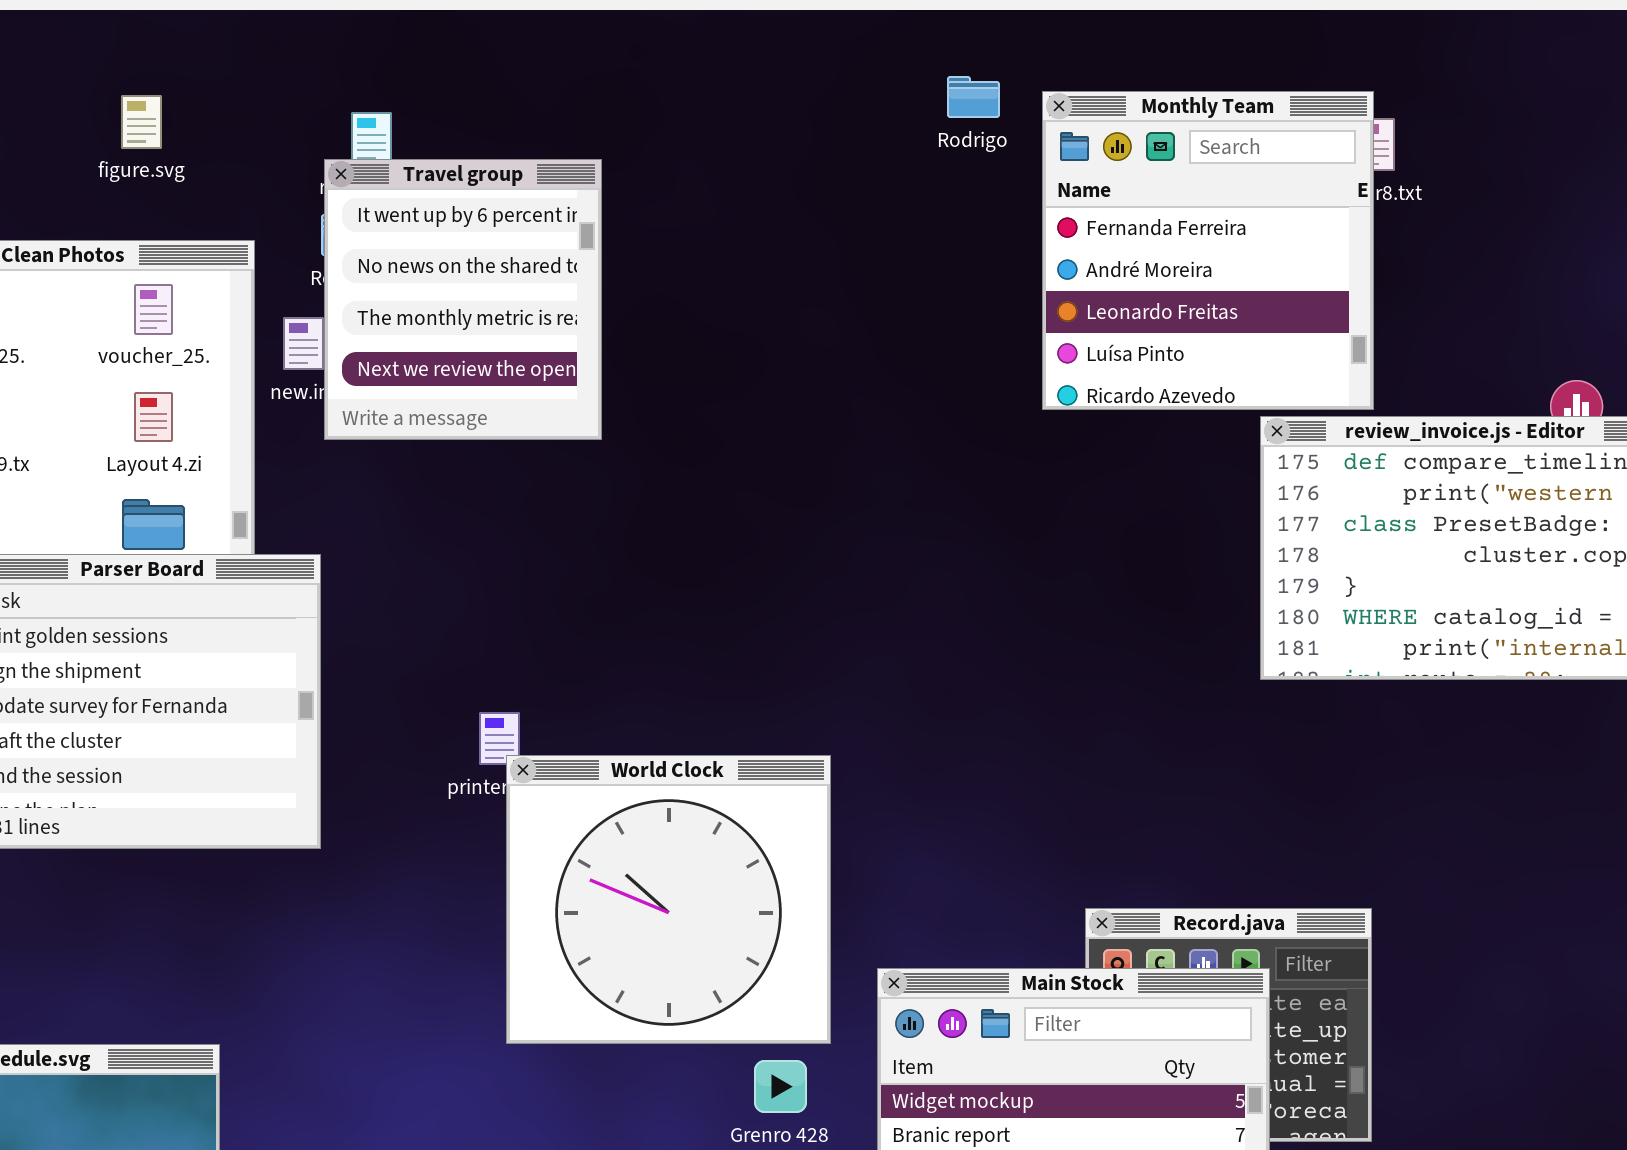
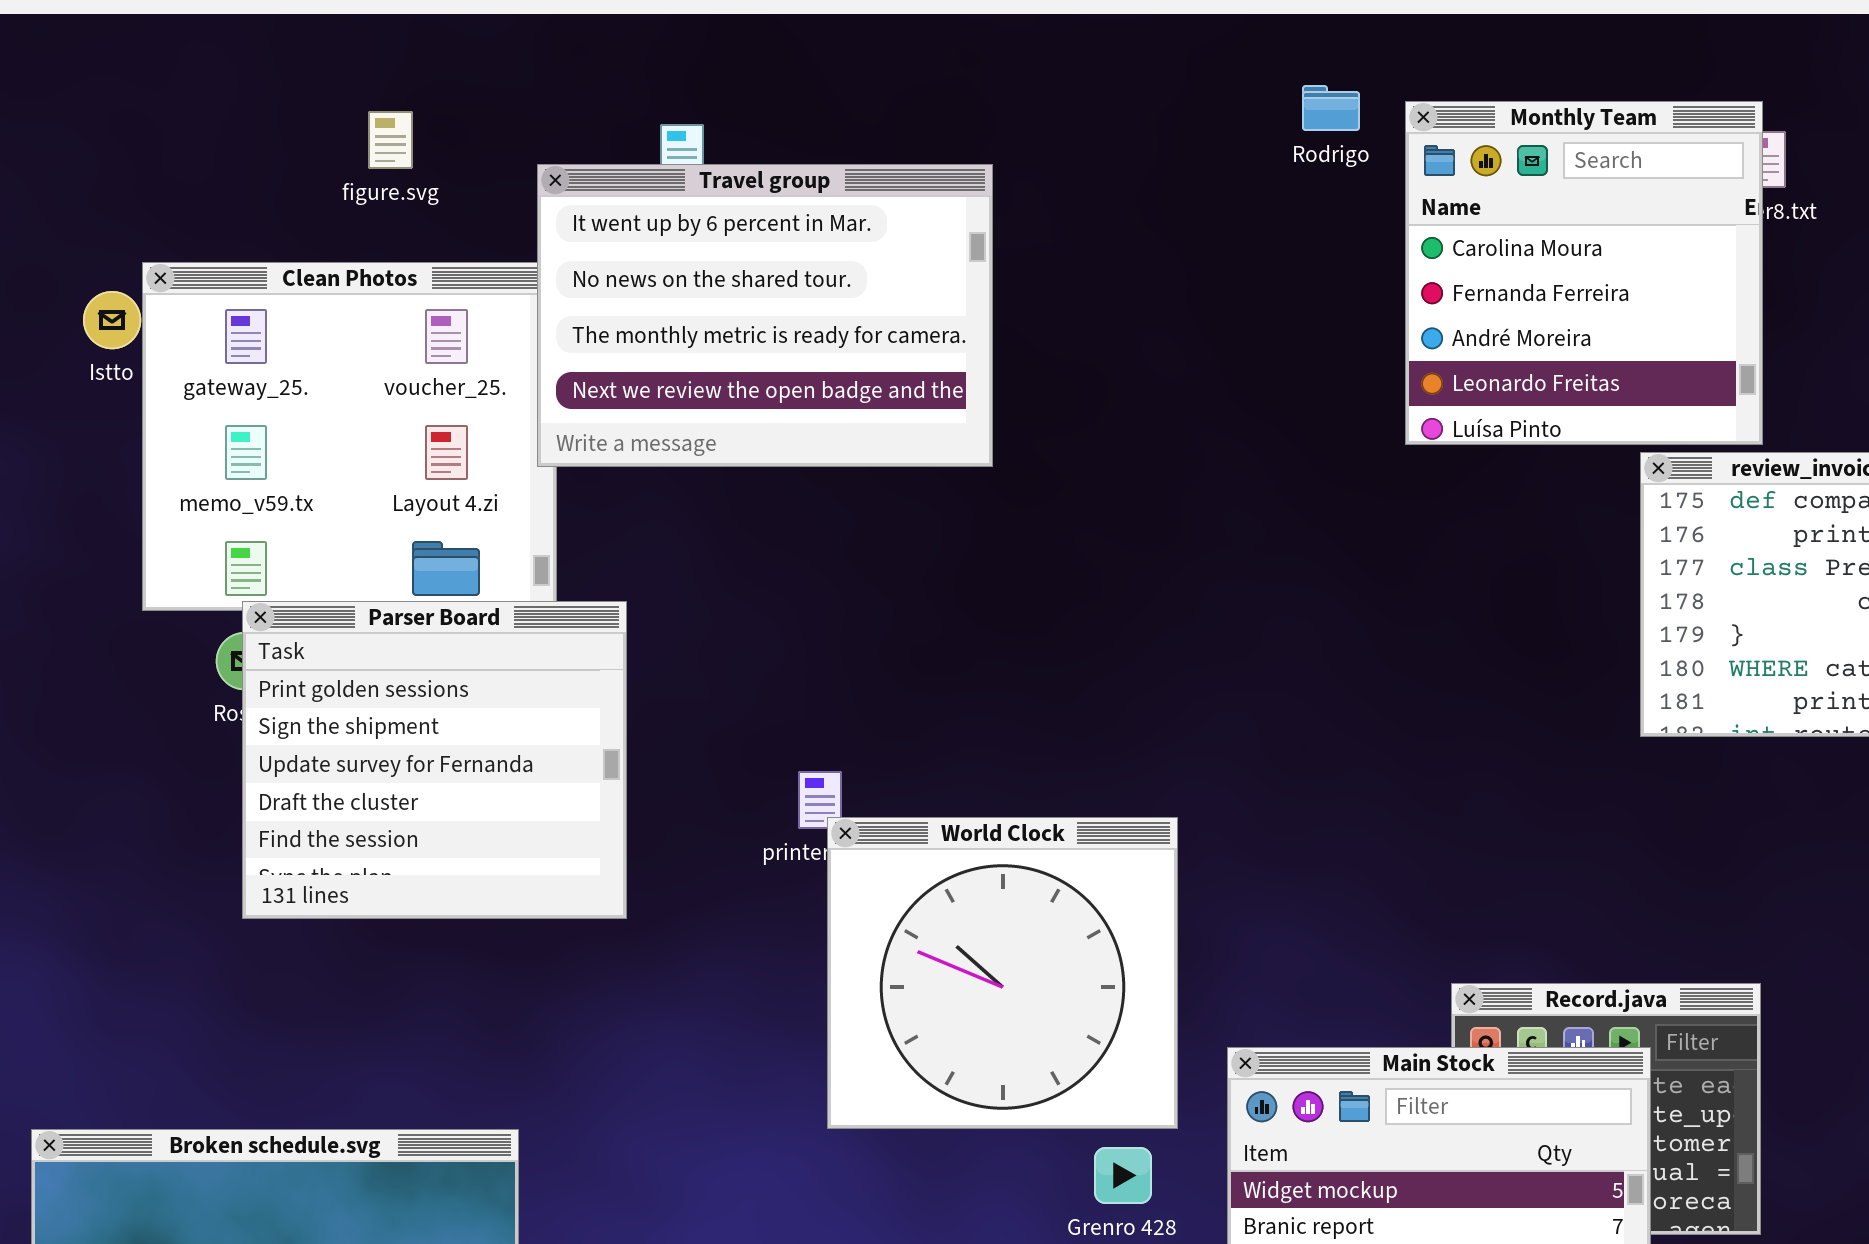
Monthly Team: [1042,91,1374,410] -> [1405,101,1763,445], scrolled up 1 row
figure.svg: [121,95,162,149] -> [368,111,413,169], moved
Travel group: [324,159,602,440] -> [537,164,993,467], moved, resized

